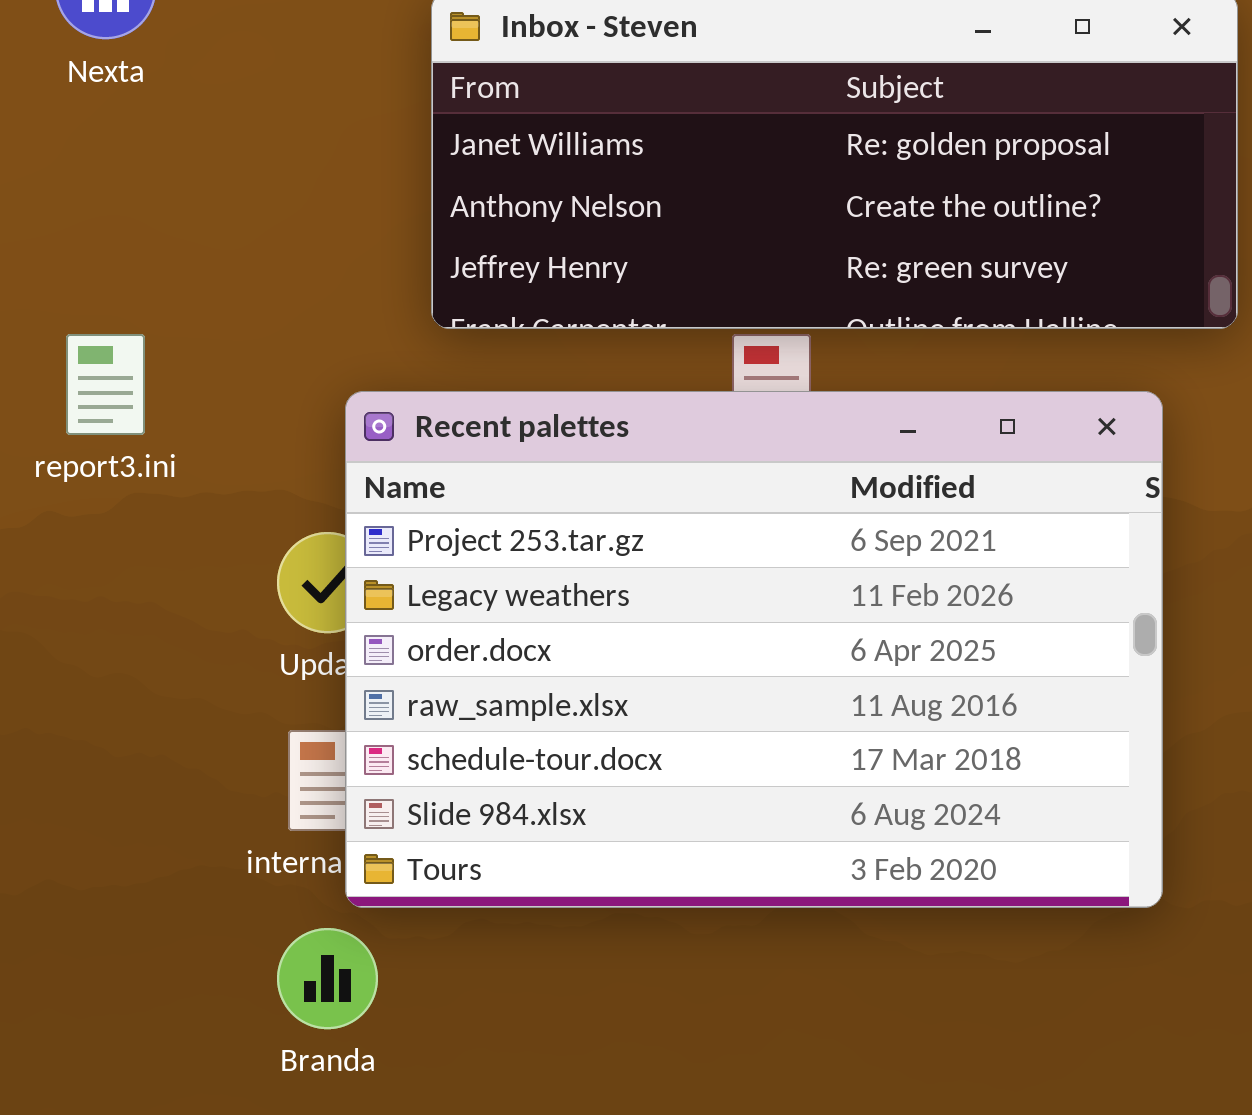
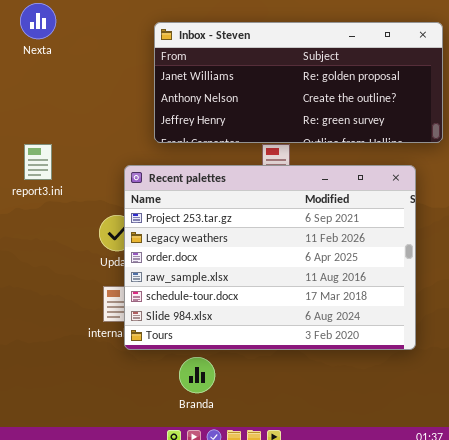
Branda: [277,928,378,1029] -> [179,357,215,393], moved

